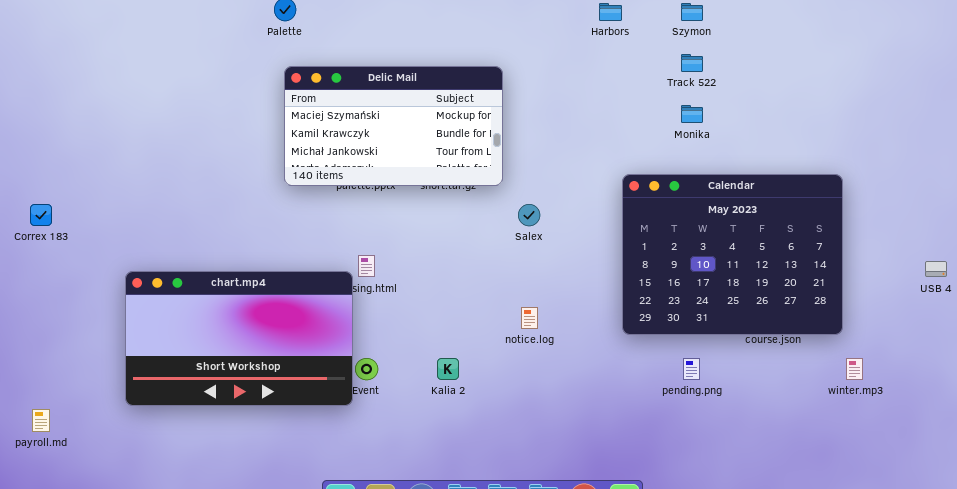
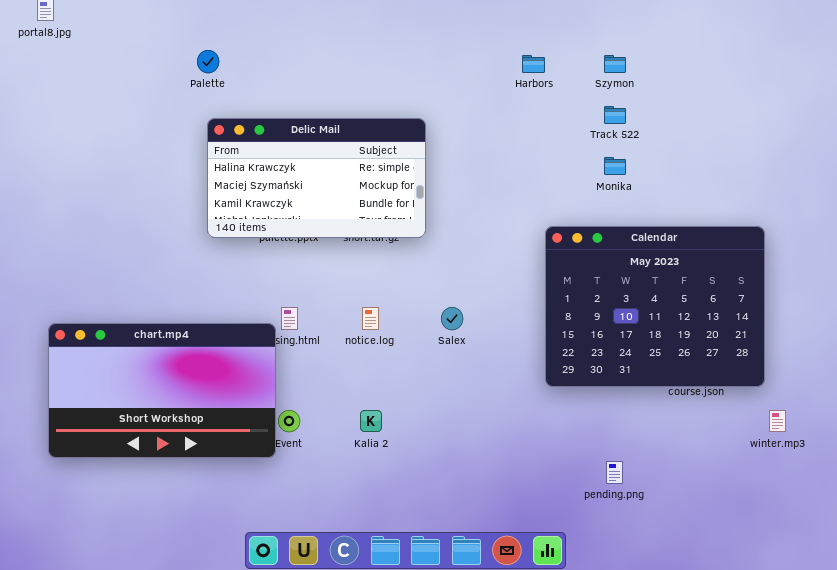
Delic Mail: [284,66,503,186] -> [207,118,426,238], scrolled up 1 row
Salex: [518,204,540,226] -> [441,307,463,330], moved
notice.log: [521,307,538,329] -> [362,307,379,330], moved
pending.png: [683,358,700,380] -> [606,461,623,484], moved

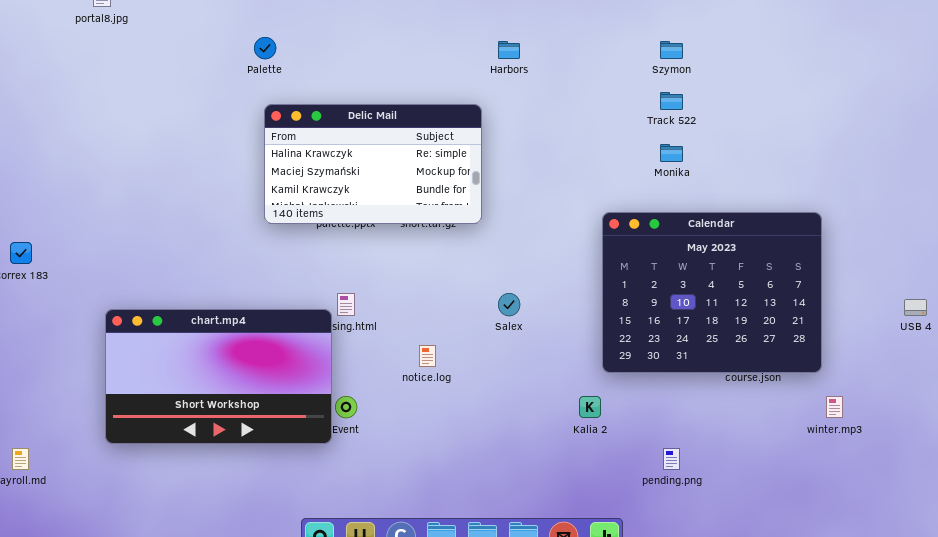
Harbors: [522,55,545,73] -> [498,41,520,59], moved
notice.log: [362,307,379,330] -> [419,345,436,367], moved
Kalia 2: [360,410,382,432] -> [579,396,601,418], moved

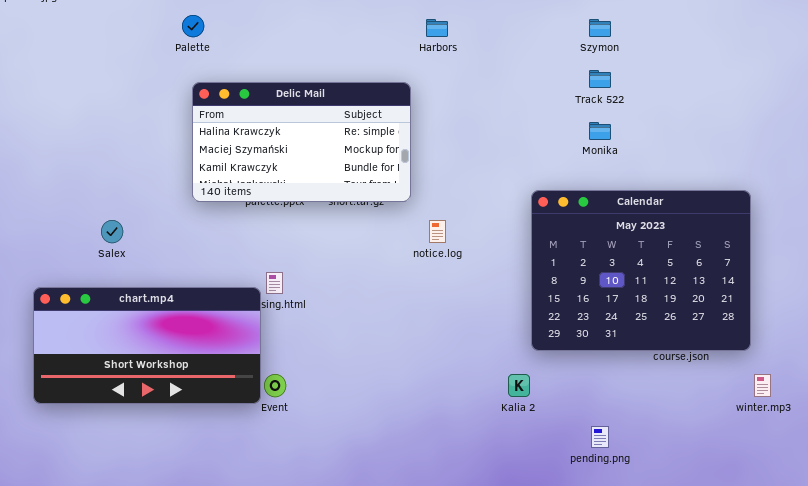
Salex: [498,293,520,316] -> [101,220,123,243], moved
chart.mp4: [105,309,332,444] -> [33,287,261,404], resized
notice.log: [419,345,436,367] -> [429,220,446,243], moved

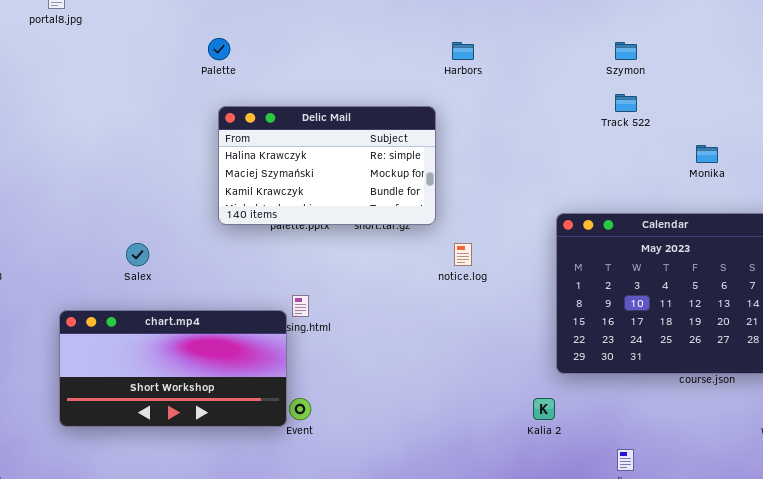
Monika: [589,122,611,140] -> [696,145,718,163], moved

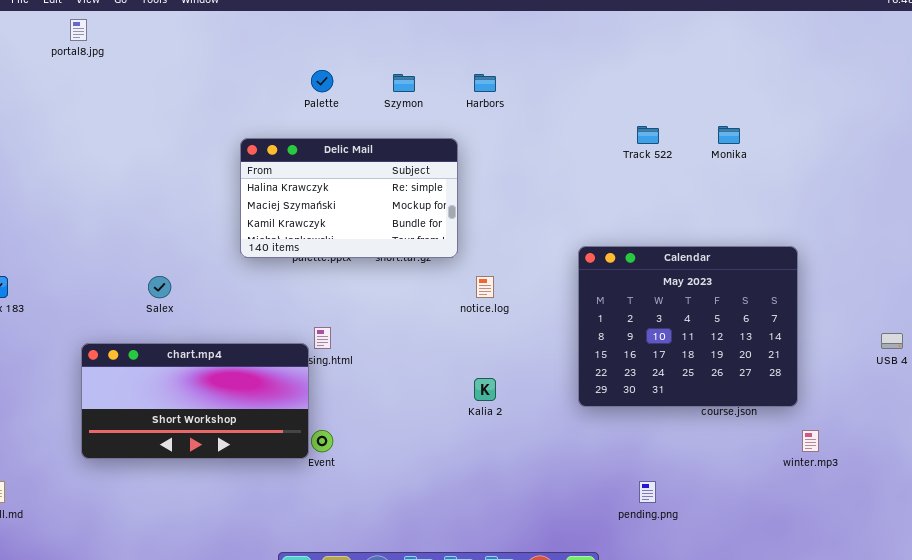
Palette: [208,38,230,60] -> [311,70,333,92], moved
Szymon: [615,42,637,60] -> [393,74,415,92], moved
Monika: [696,145,718,163] -> [718,126,740,144], moved
Kalia 2: [533,398,555,420] -> [474,378,496,401], moved

